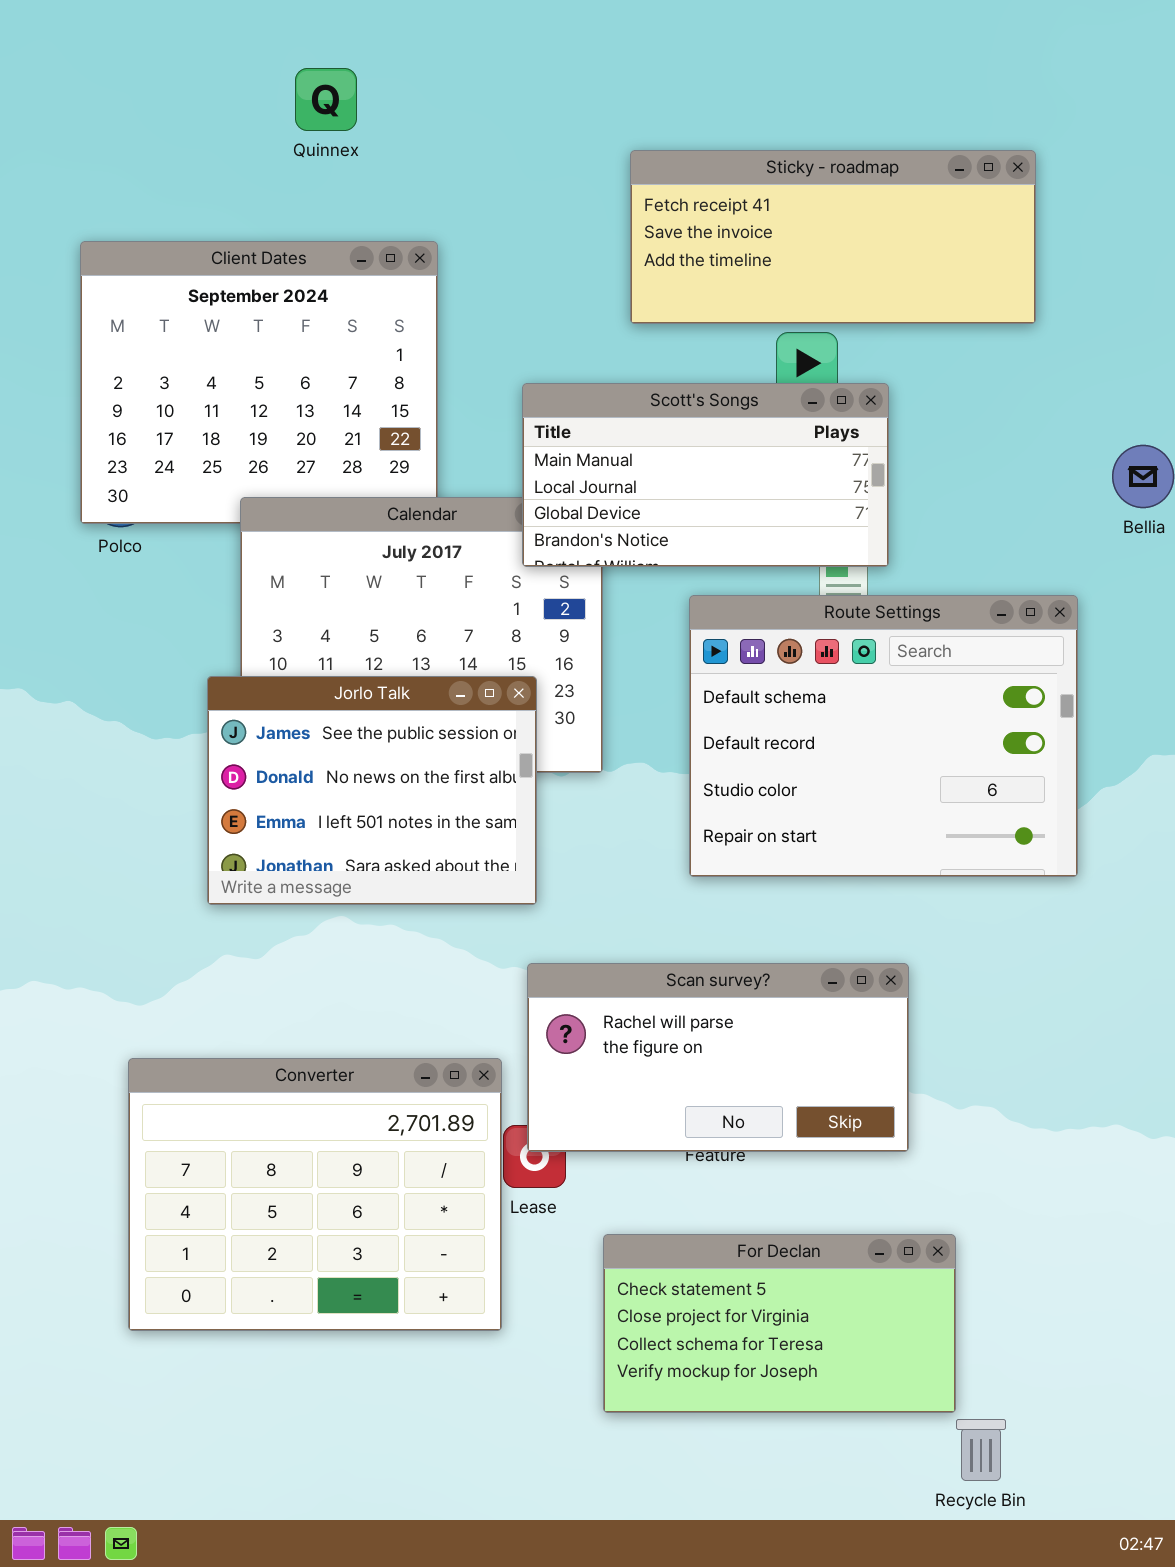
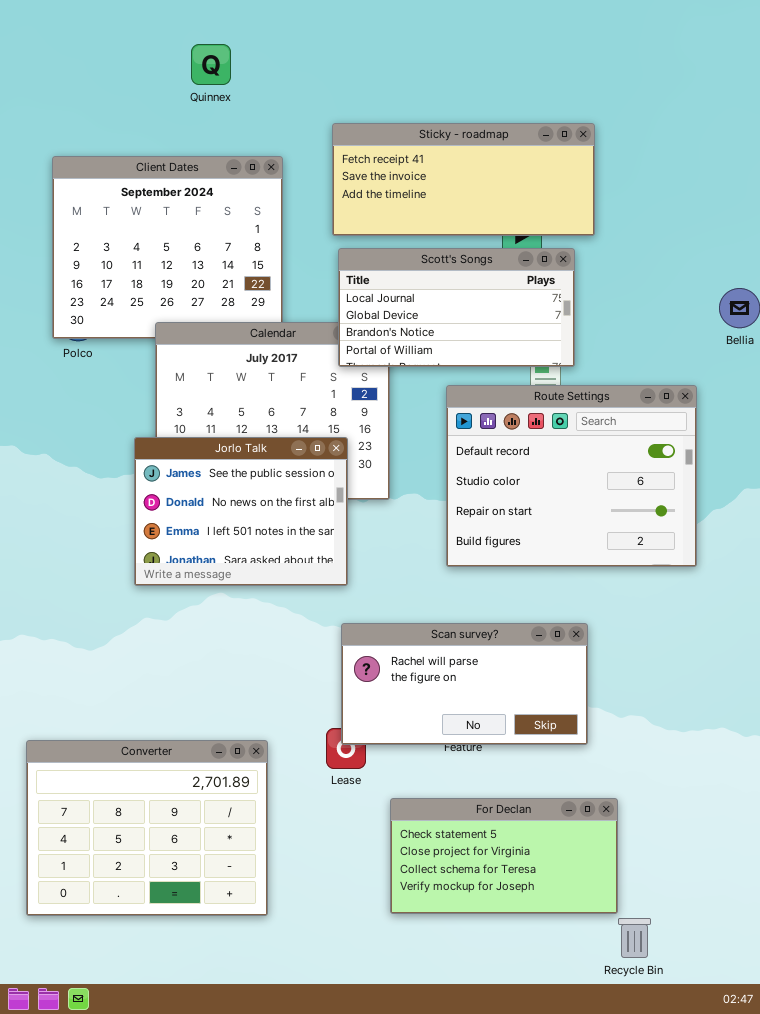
Sticky - roadmap: [630,150,1036,324] -> [332,123,595,236], moved
Scott's Songs: [522,383,889,567] -> [338,248,575,367], scrolled down 1 row
Route Settings: [689,595,1078,877] -> [446,385,697,567], scrolled down 1 row
Converter: [128,1058,502,1331] -> [26,740,268,916], moved

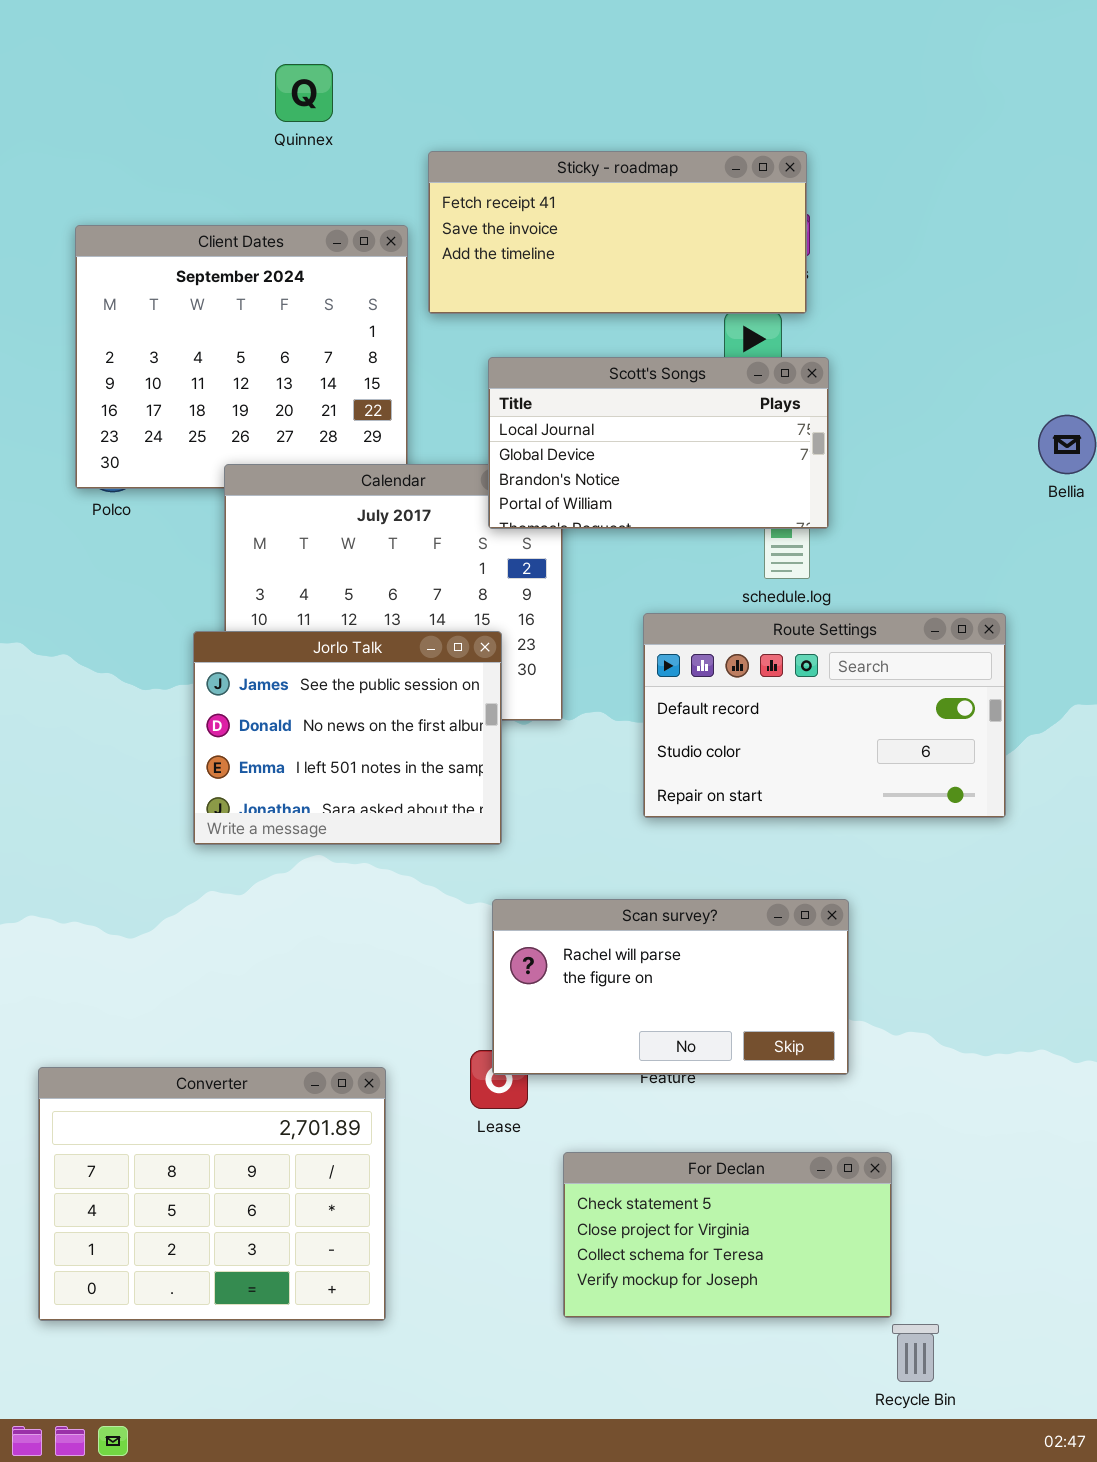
Sticky - roadmap: [332,123,595,236] -> [428,151,807,314], moved
Route Settings: [446,385,697,567] -> [643,613,1006,818], resized

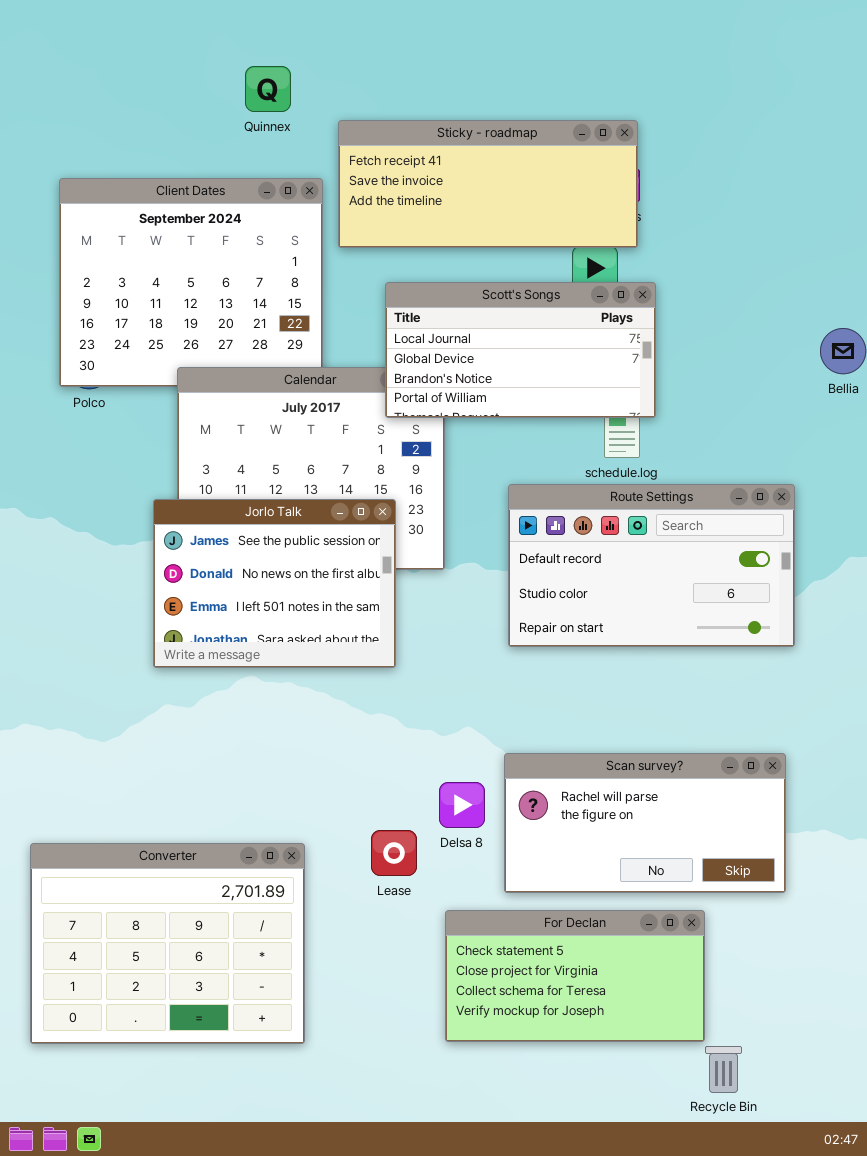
Quinnex: [275,64,333,122] -> [245,66,291,112], moved
Scan survey?: [492,899,849,1075] -> [504,753,786,893], moved

